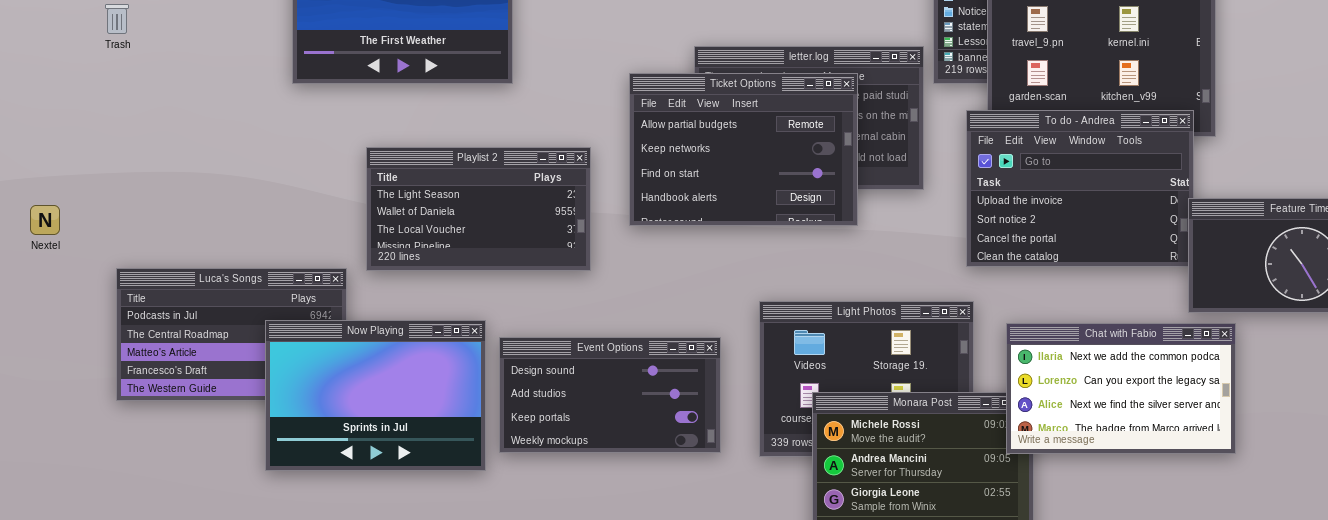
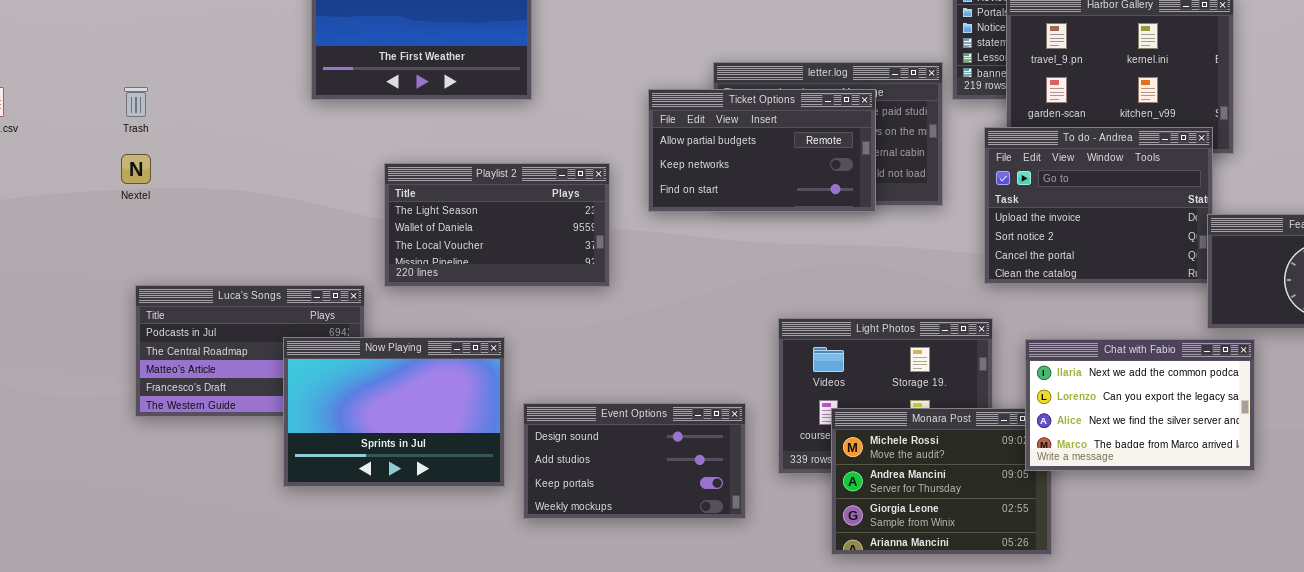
Trash: [105,4,129,34] -> [124,87,148,117], moved
Ticket Options: [629,73,858,226] -> [648,89,876,212], resized
Nextel: [30,205,60,235] -> [121,154,151,184], moved
Event Options: [499,337,721,453] -> [523,403,746,519], moved

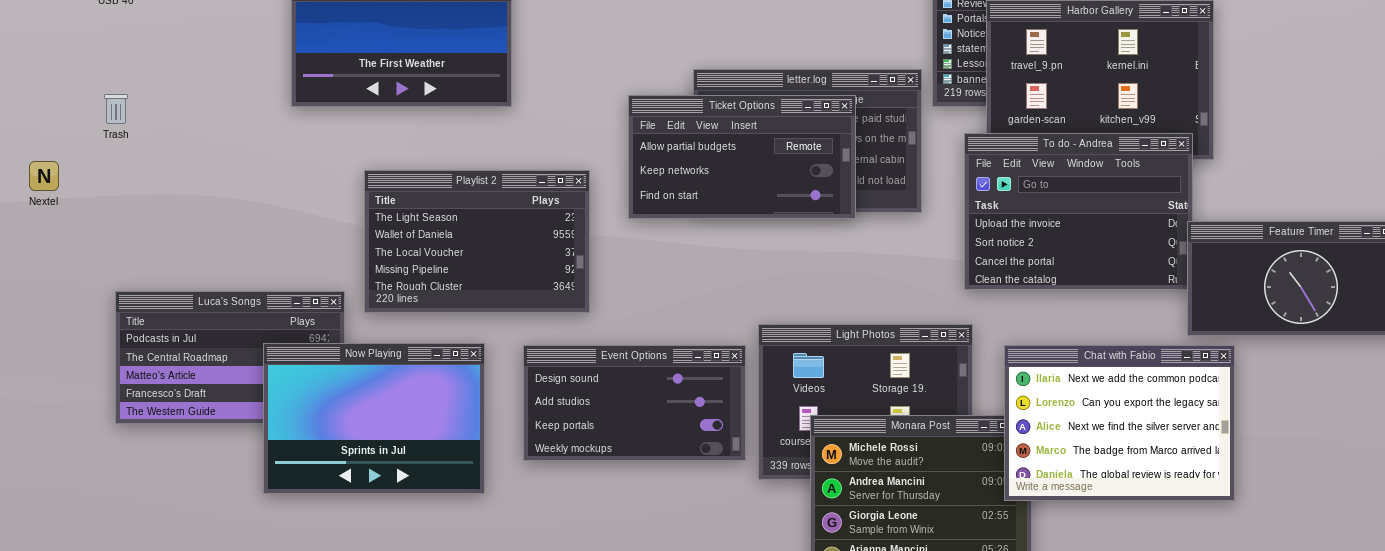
Nextel: [121,154,151,184] -> [29,161,59,191], moved
Playlist 2: [384,163,610,287] -> [364,170,590,313], resized
Chat with Fabio: [1025,339,1255,471] -> [1004,345,1235,501], resized
Event Options: [523,403,746,519] -> [523,345,746,461], moved

